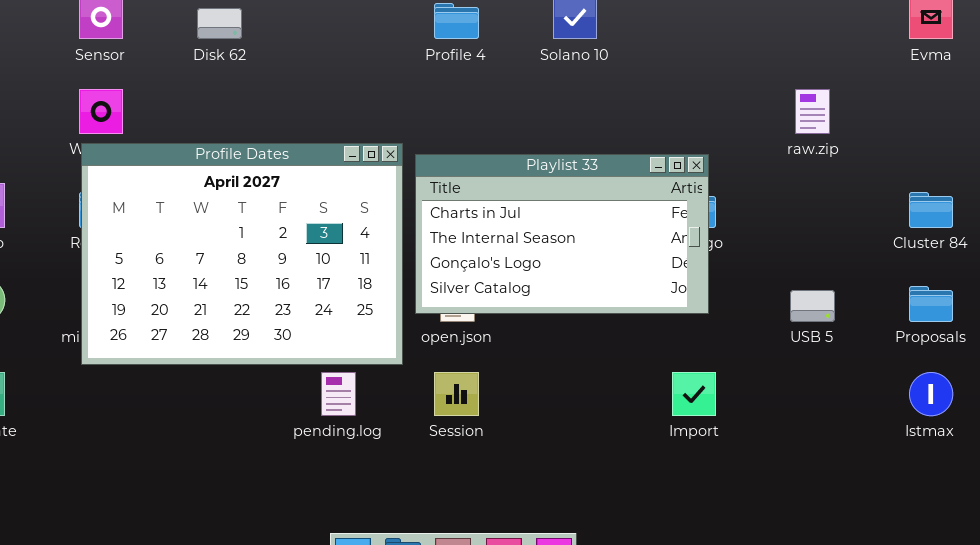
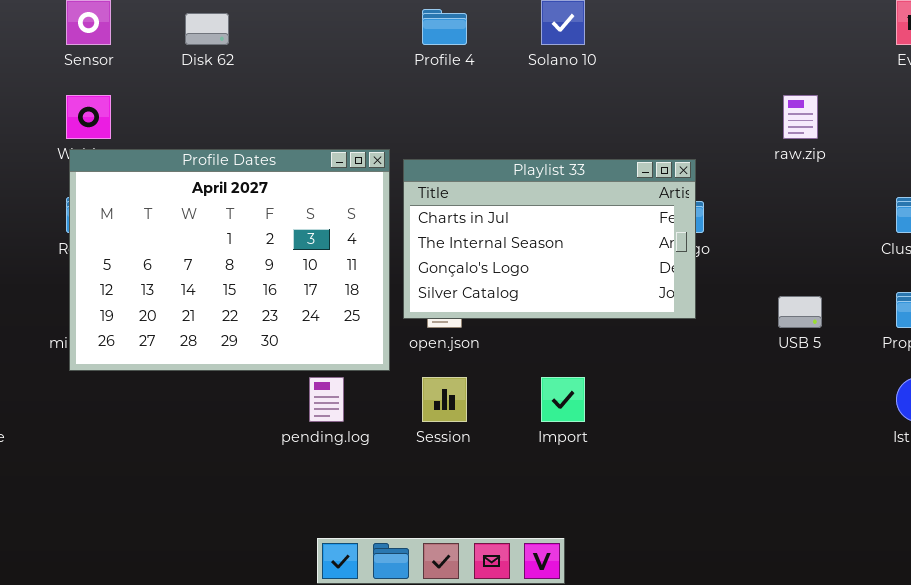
Import: [672,372,716,416] -> [541,377,585,422], moved

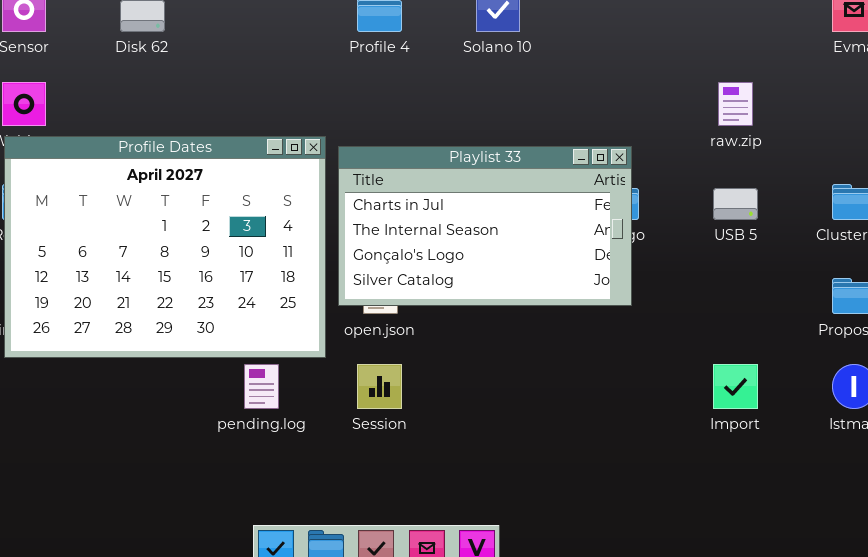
USB 5: [778,296,822,328] -> [713,188,758,220], moved
Import: [541,377,585,422] -> [713,364,758,409], moved

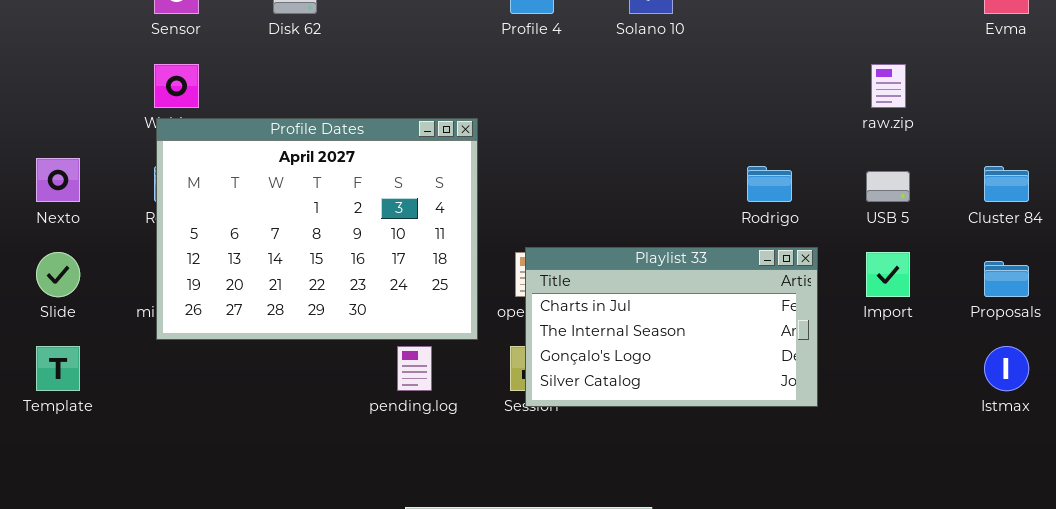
Playlist 33: [338,146,632,306] -> [525,247,818,407], moved
Import: [713,364,758,409] -> [866,252,910,297], moved

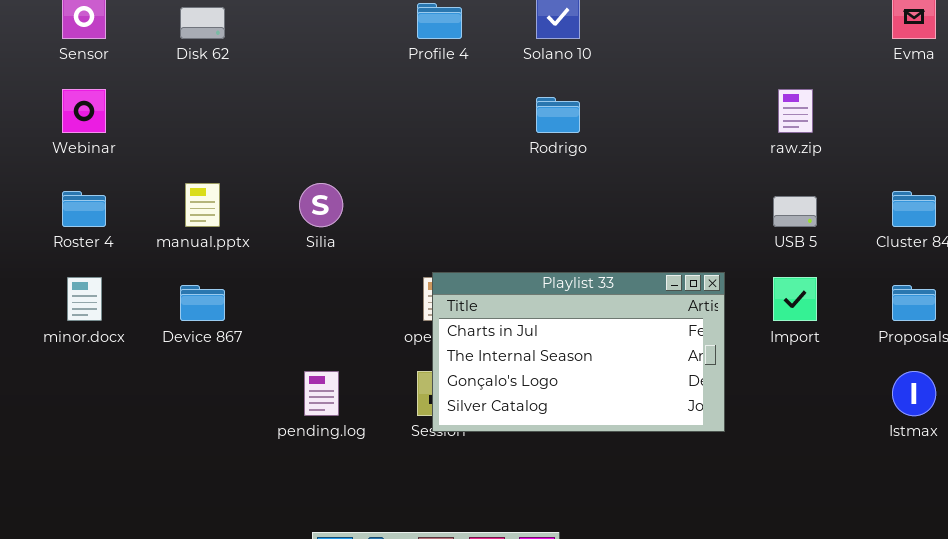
Profile Dates: [156,118,478,340] -> none, closed
Rodrigo: [747,166,792,202] -> [536,97,580,133], moved

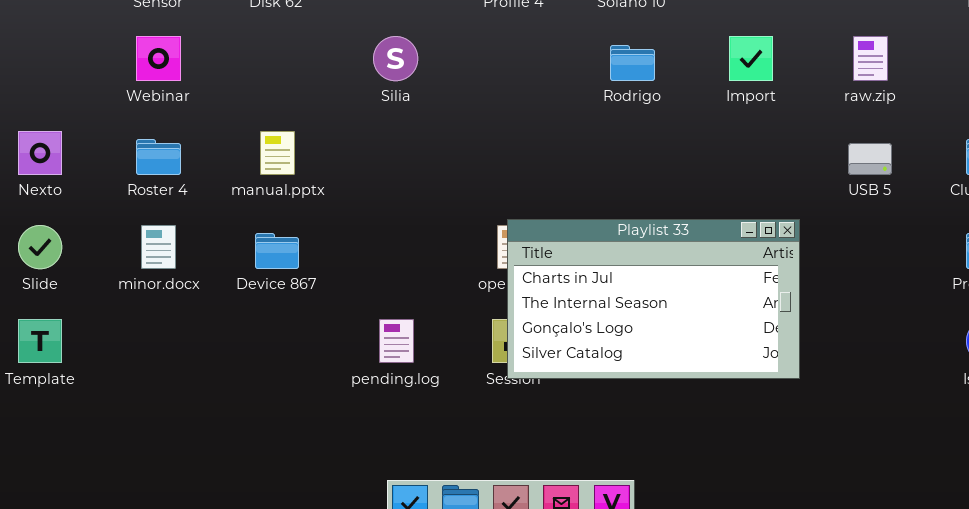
Silia: [299,183,343,227] -> [373,36,418,81], moved
Import: [773,277,817,321] -> [729,36,773,81], moved

